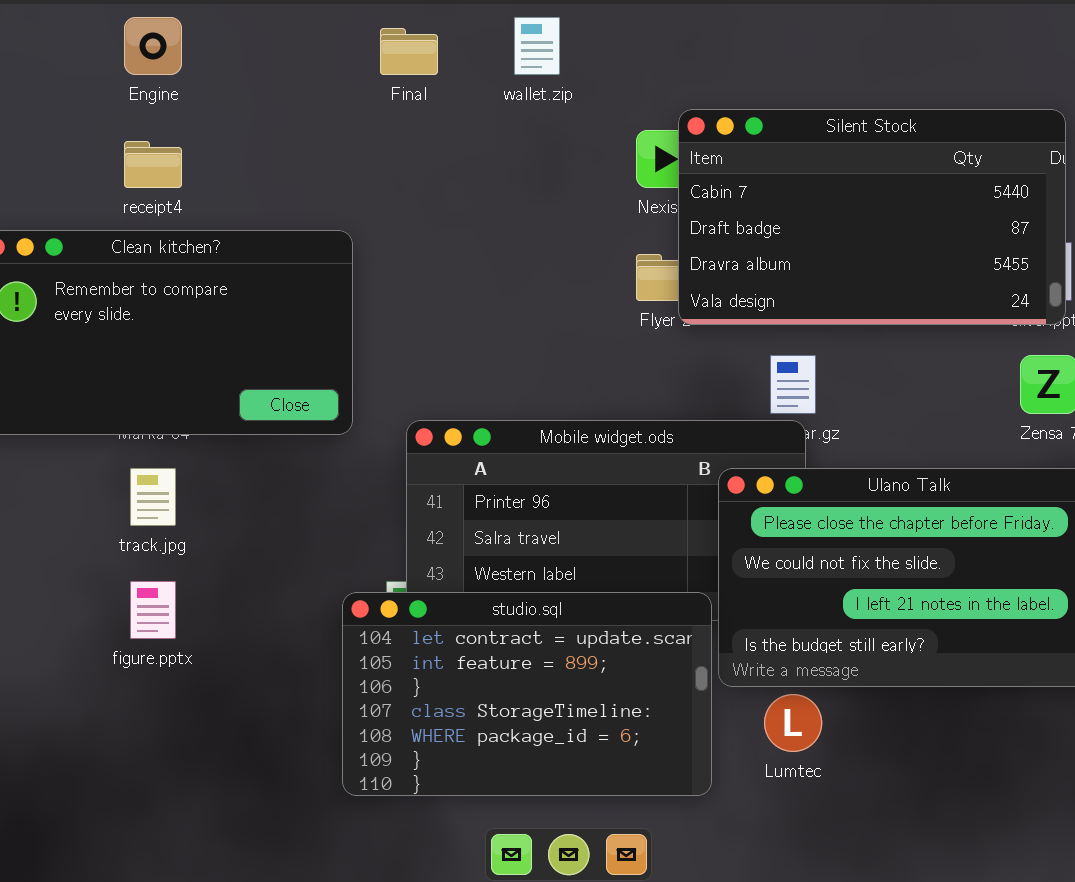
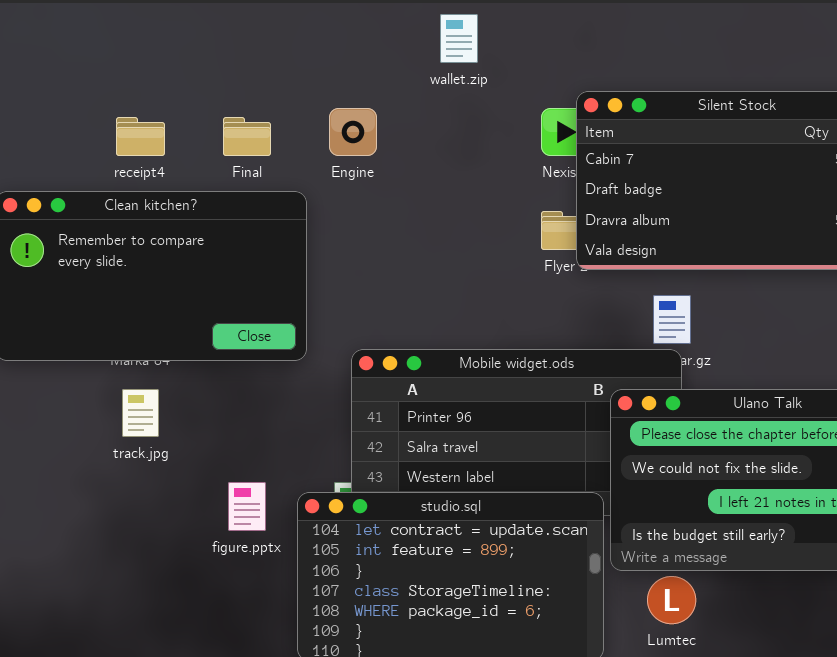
Engine: [124,17,182,75] -> [329,108,377,156], moved
Final: [380,28,438,75] -> [223,117,271,156], moved
figure.pptx: [130,581,176,639] -> [228,482,266,531], moved

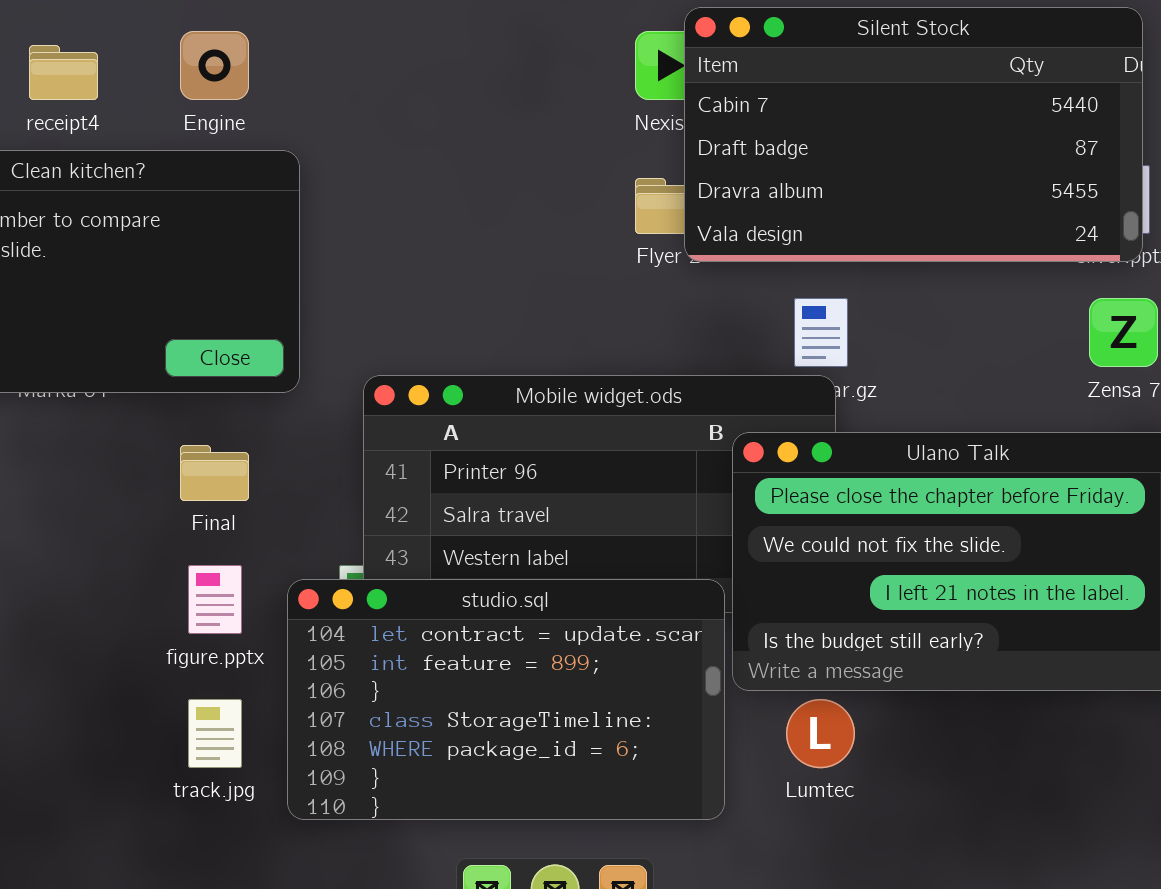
Engine: [329,108,377,156] -> [180,31,249,100], moved
Final: [223,117,271,156] -> [180,445,249,501], moved
track.jpg: [122,389,159,437] -> [188,699,242,768], moved

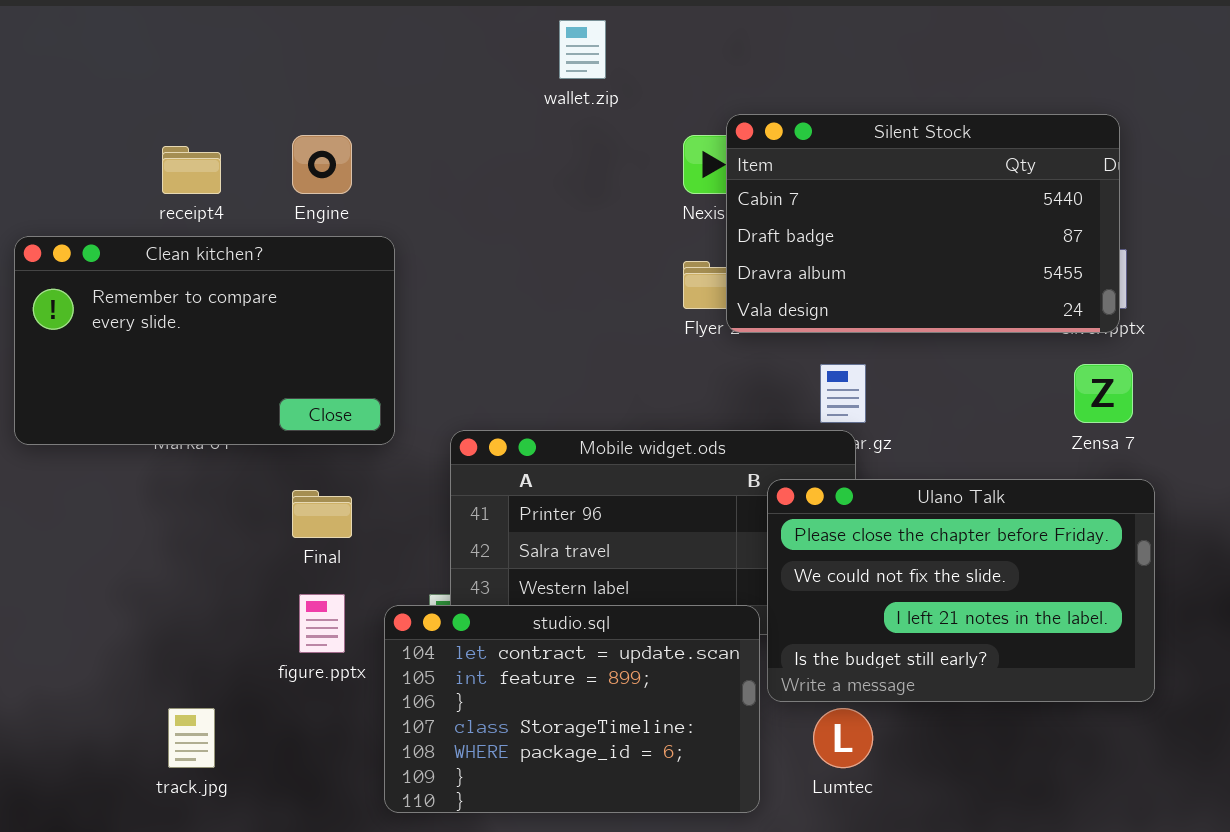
track.jpg: [188,699,242,768] -> [168,708,215,768], moved

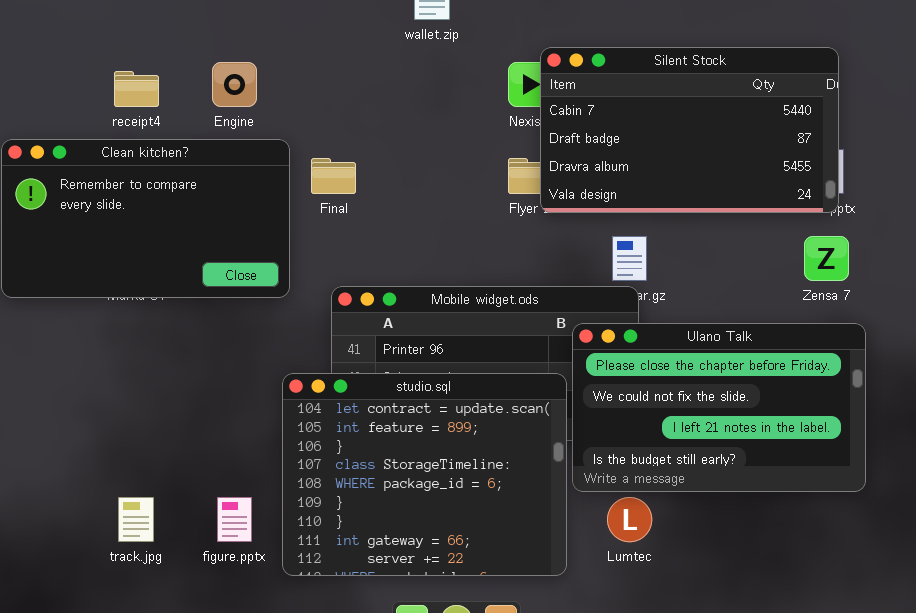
Final: [292,490,352,538] -> [311,158,356,194], moved
figure.pptx: [299,594,345,653] -> [217,497,252,542], moved
studio.sql: [384,605,760,813] -> [282,373,567,576], resized

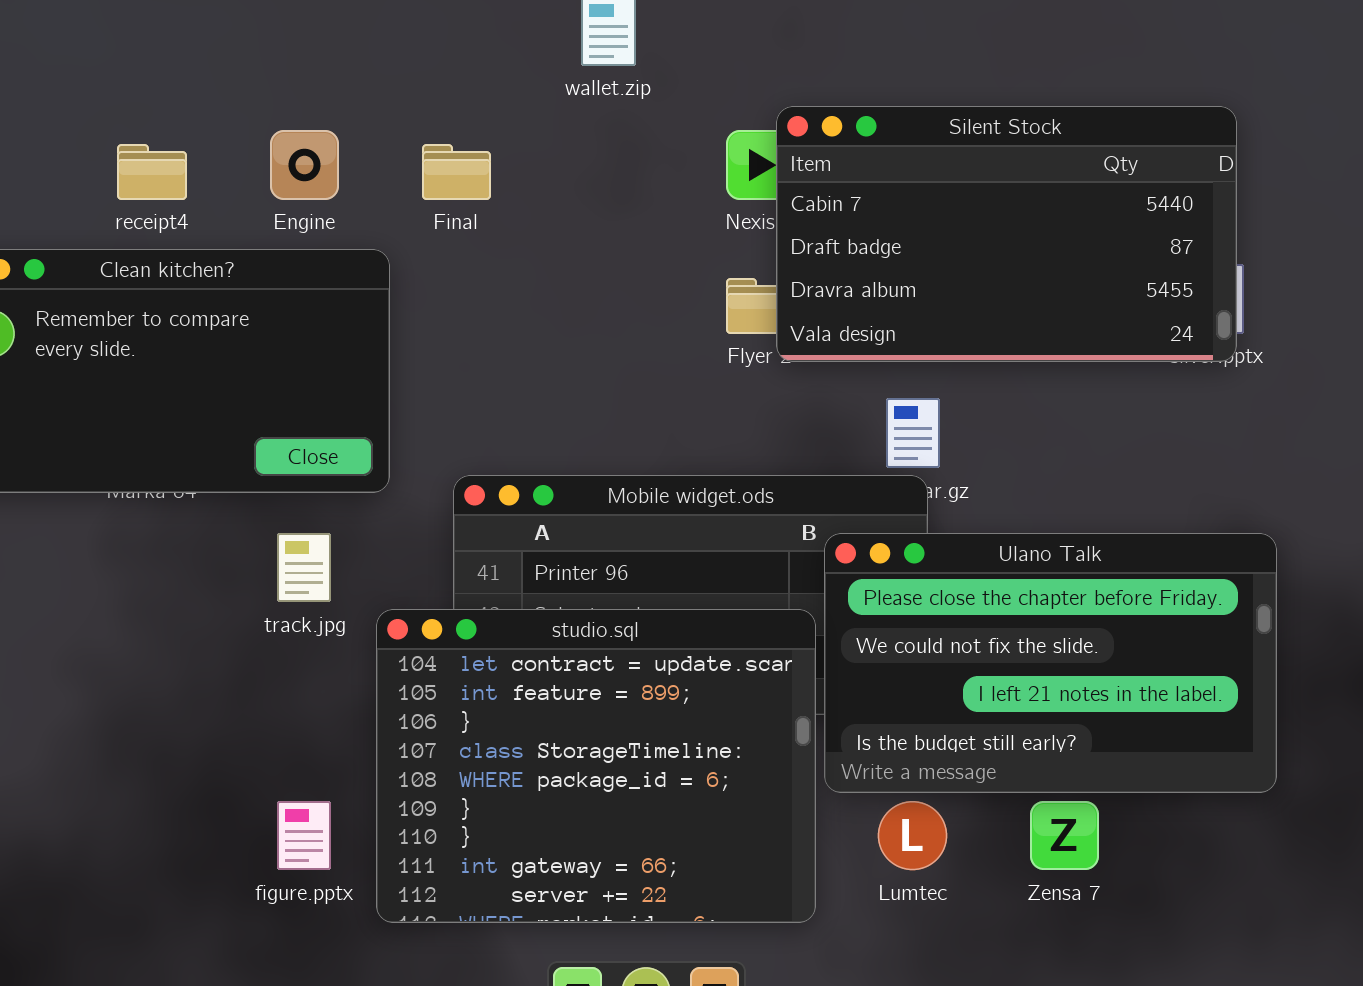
Final: [311,158,356,194] -> [422,144,491,200], moved
Zensa 7: [804,236,849,281] -> [1030,801,1099,870], moved
track.jpg: [118,497,154,542] -> [277,533,331,602], moved

